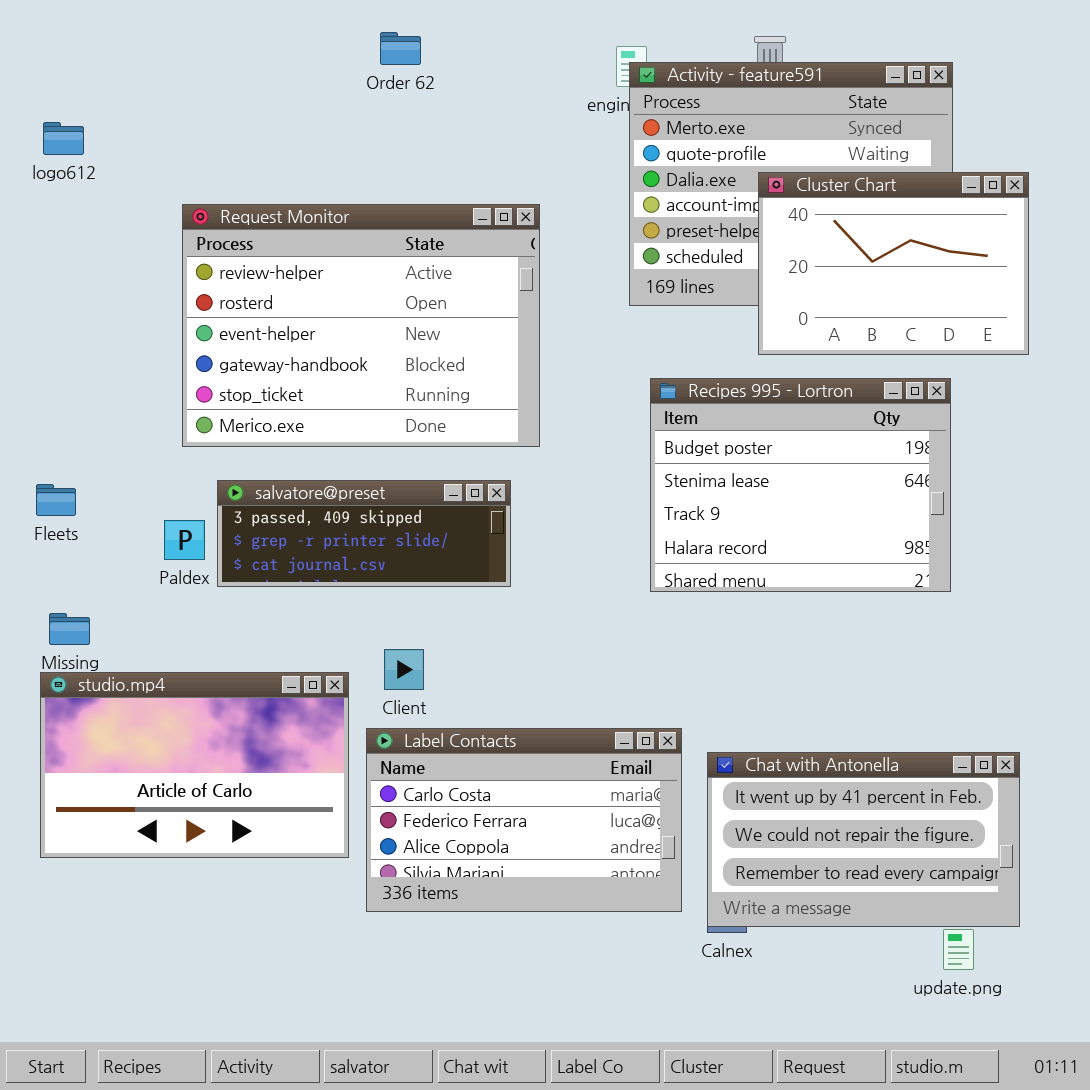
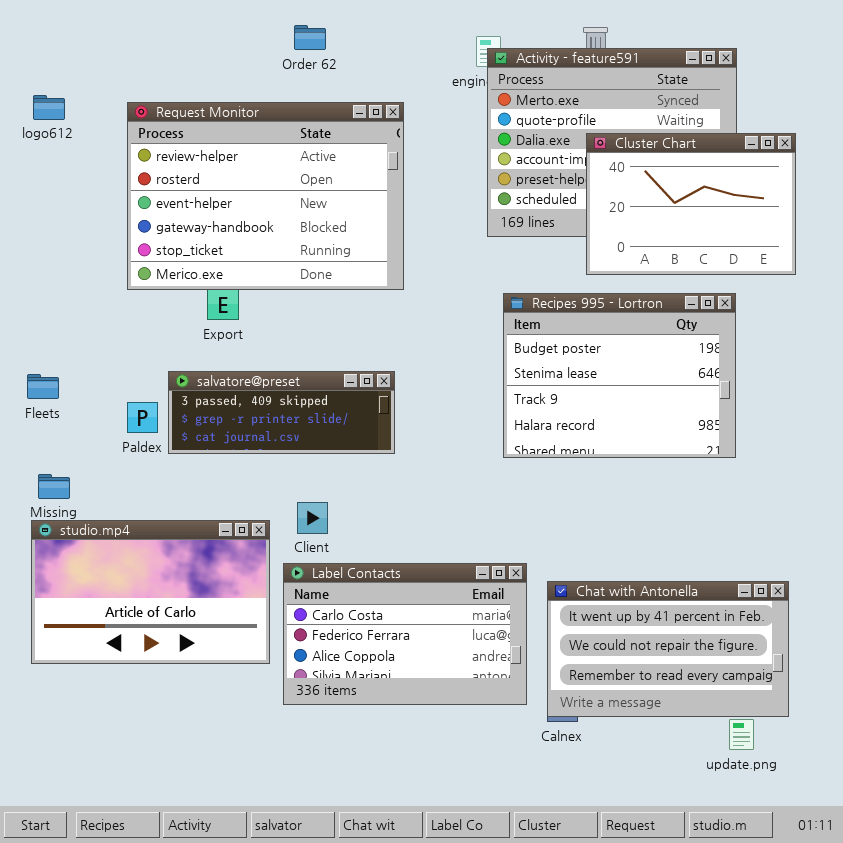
Request Monitor: [182,204,540,447] -> [127,102,404,290], moved

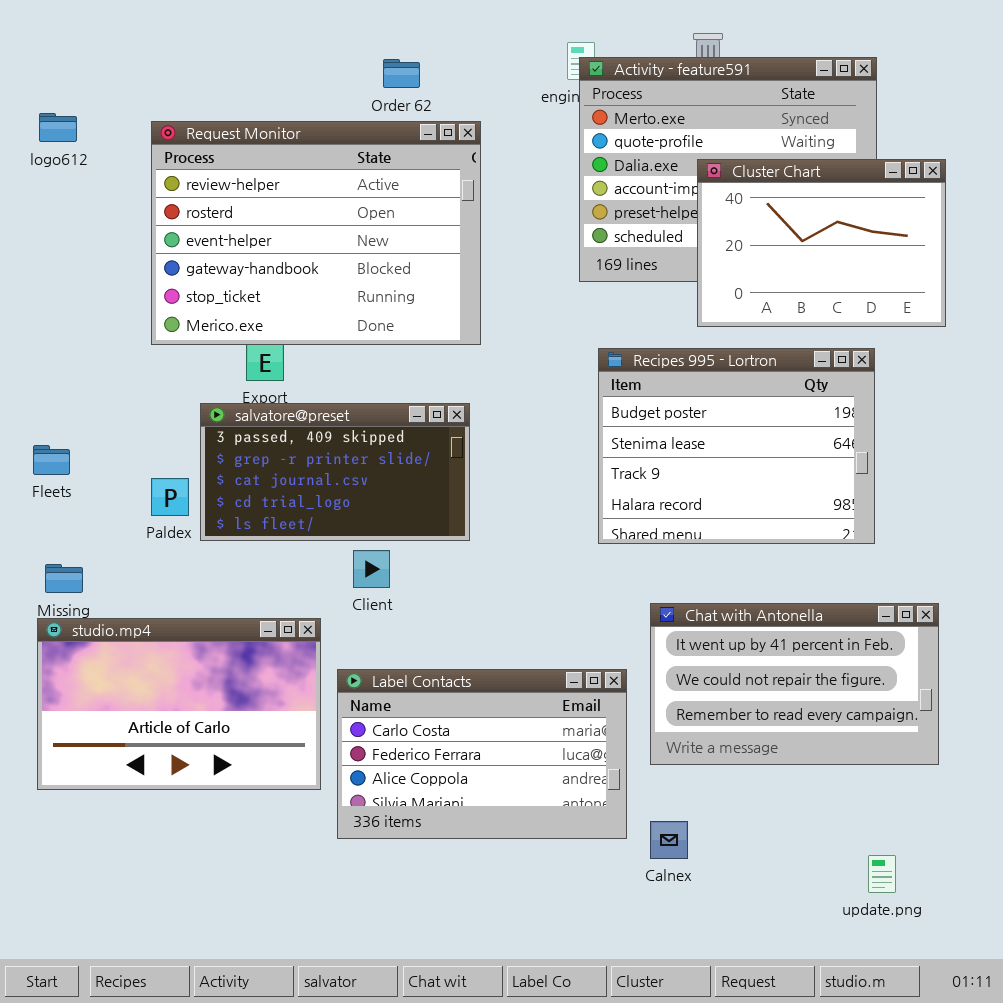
Order 62: [294,25,326,50] -> [383,59,420,88], moved
salvatore@preset: [168,371,395,454] -> [200,403,470,541], resized
Client: [297,502,328,534] -> [353,550,390,588], moved
Chat with Antonella: [547,581,789,717] -> [650,603,939,765], moved

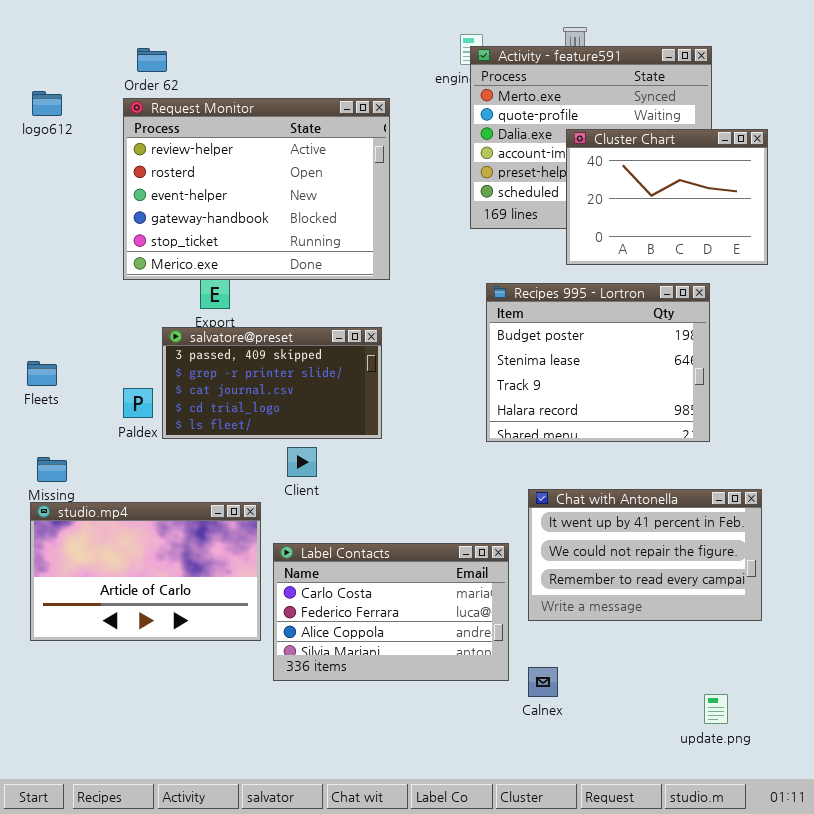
Order 62: [383,59,420,88] -> [137,48,167,72], moved

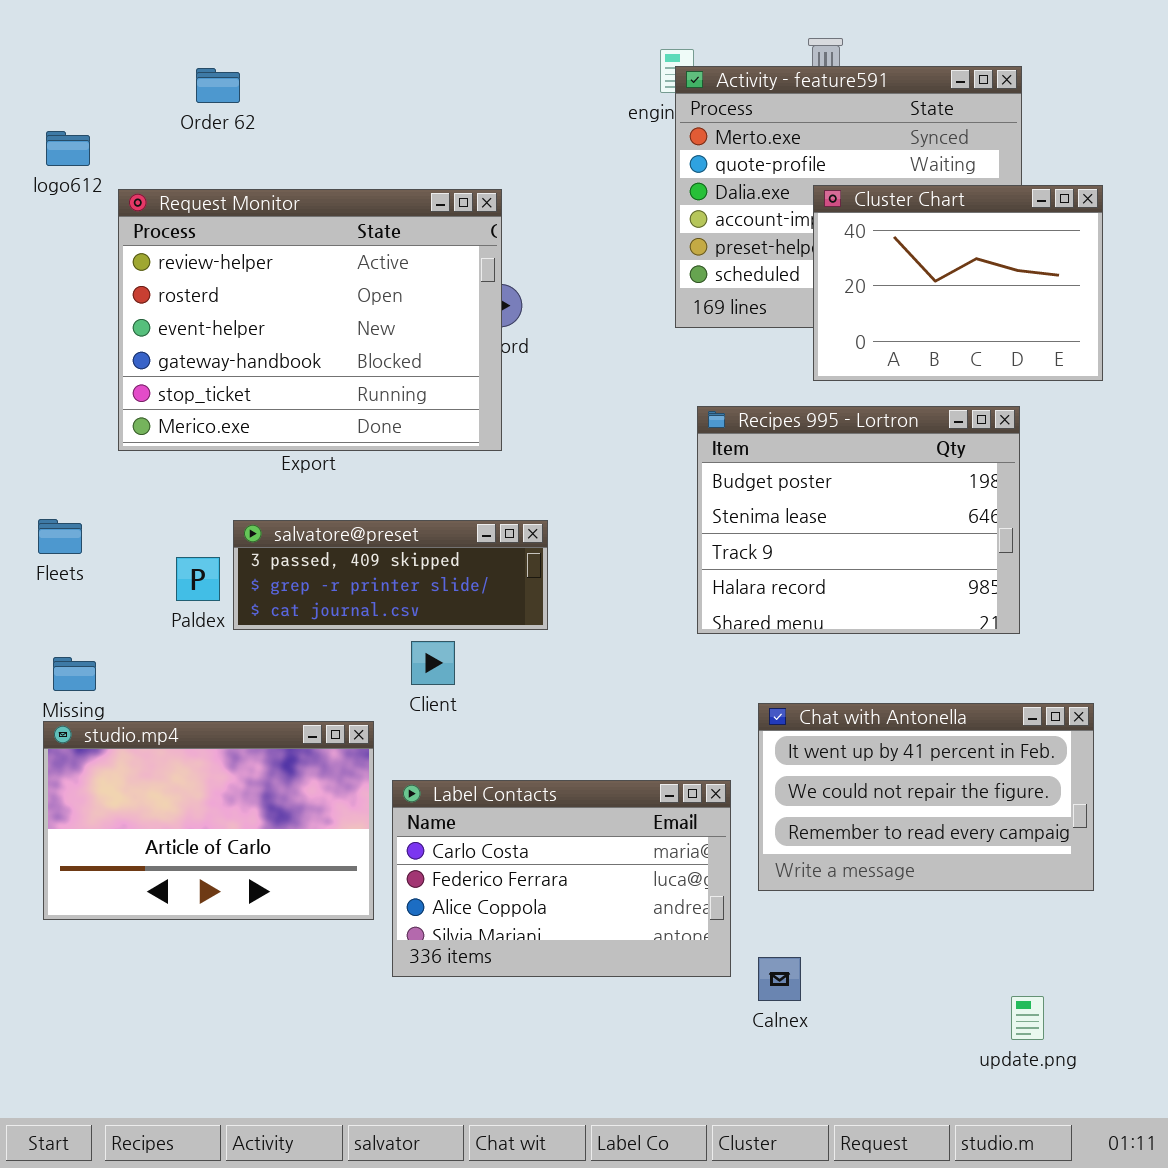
Request Monitor: [123,98,390,280] -> [118,189,502,451], moved
salvatore@preset: [162,327,382,439] -> [233,520,548,630], resized

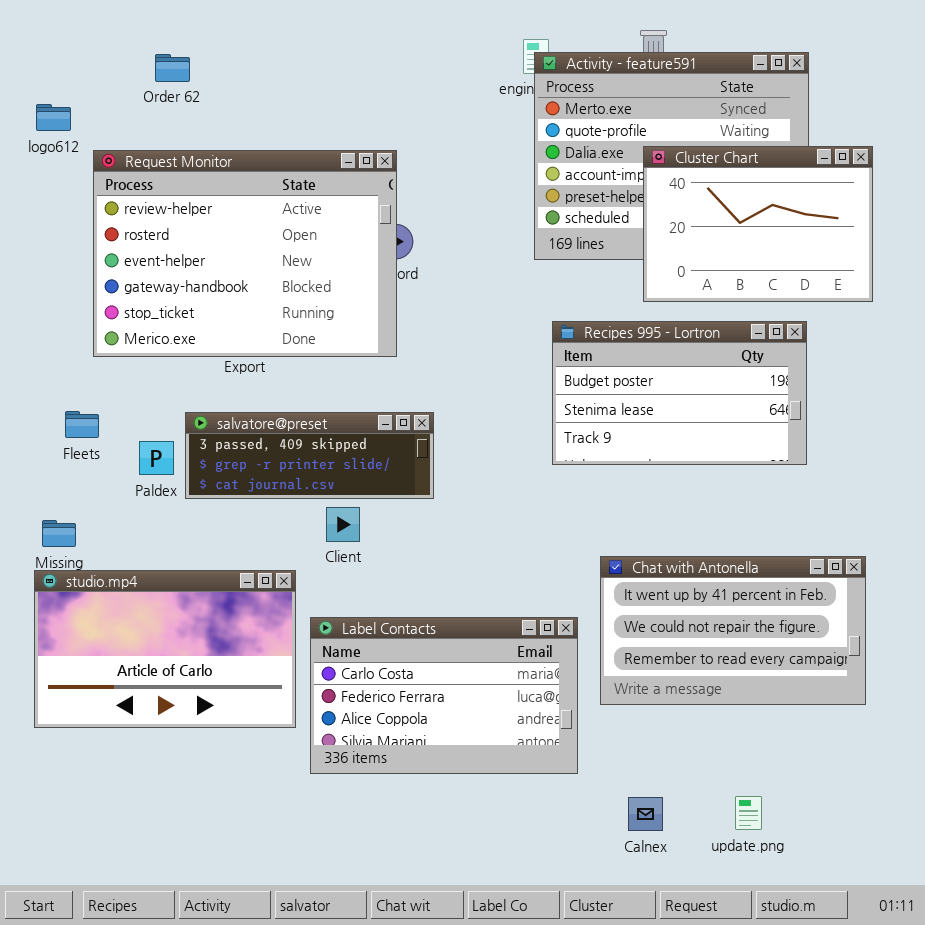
Recipes 995 - Lortron: [697,406,1020,634] -> [552,321,807,465], resized
Fleets: [38,519,82,554] -> [65,411,99,438], moved
Calnex: [758,957,801,1001] -> [628,797,663,831], moved
update.png: [1011,996,1044,1040] -> [735,796,762,830], moved

